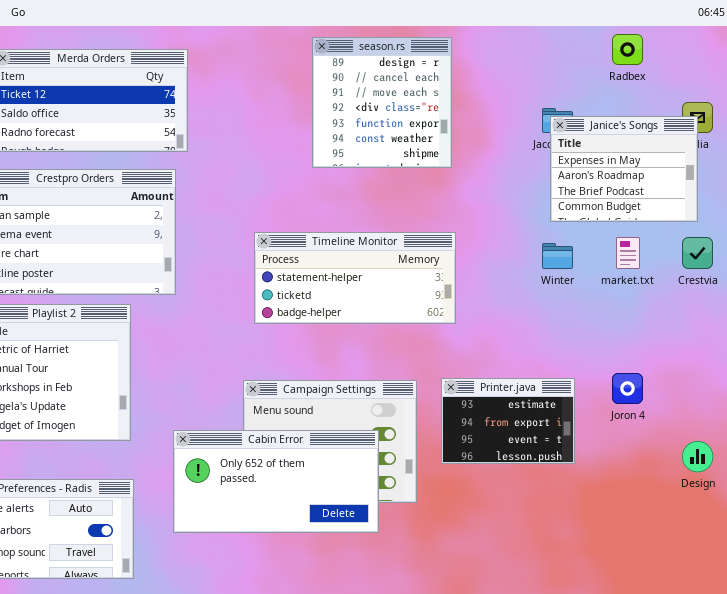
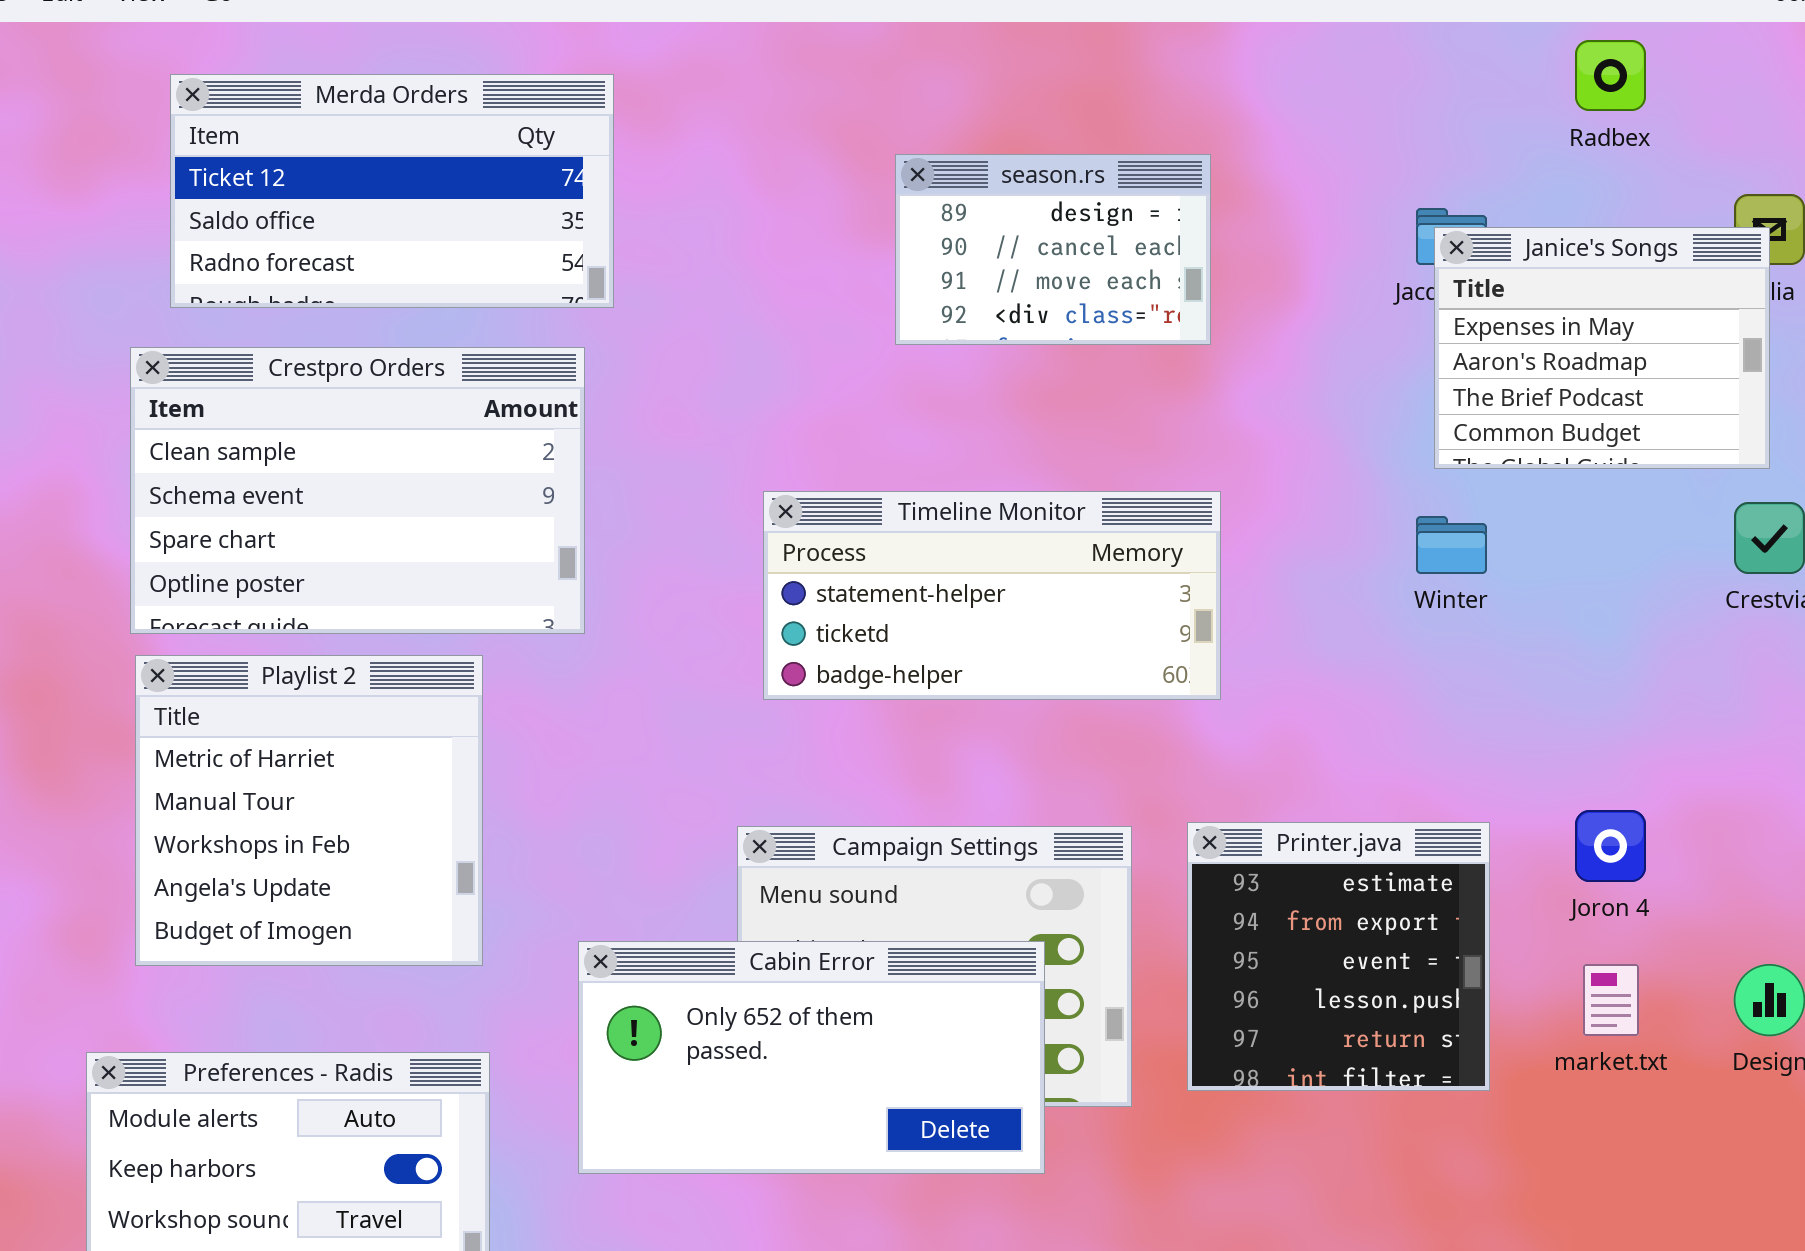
season.rs: [312,37,452,168] -> [895,154,1211,345], resized
market.txt: [616,237,640,269] -> [1583,964,1639,1036], moved
Printer.java: [441,378,575,464] -> [1187,822,1490,1091], resized

